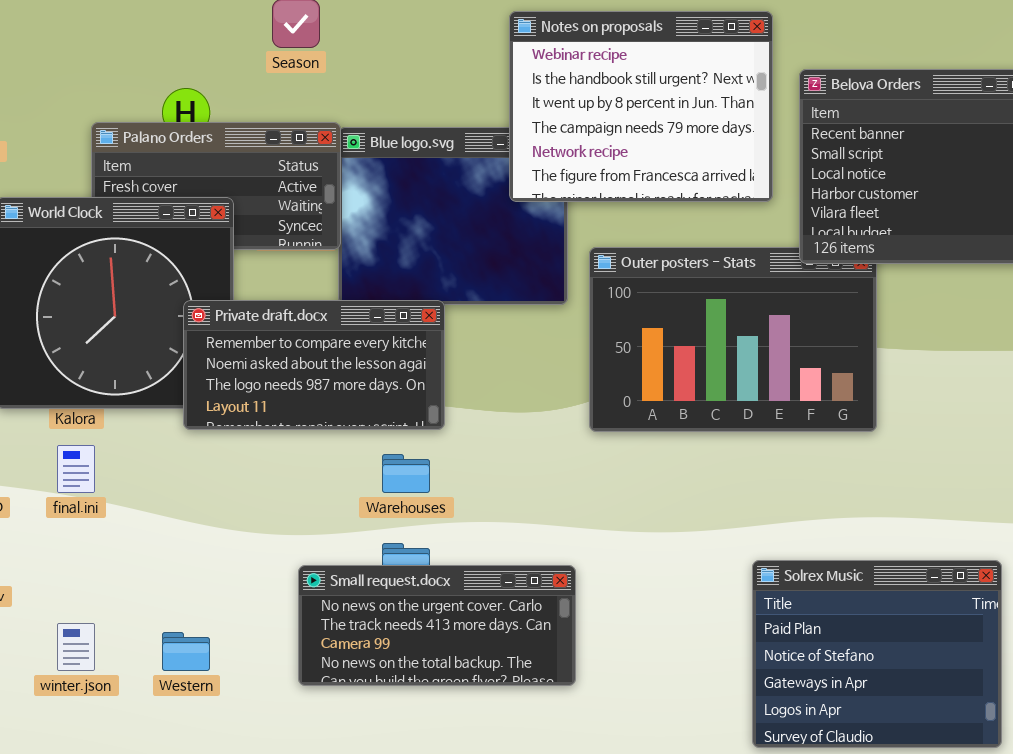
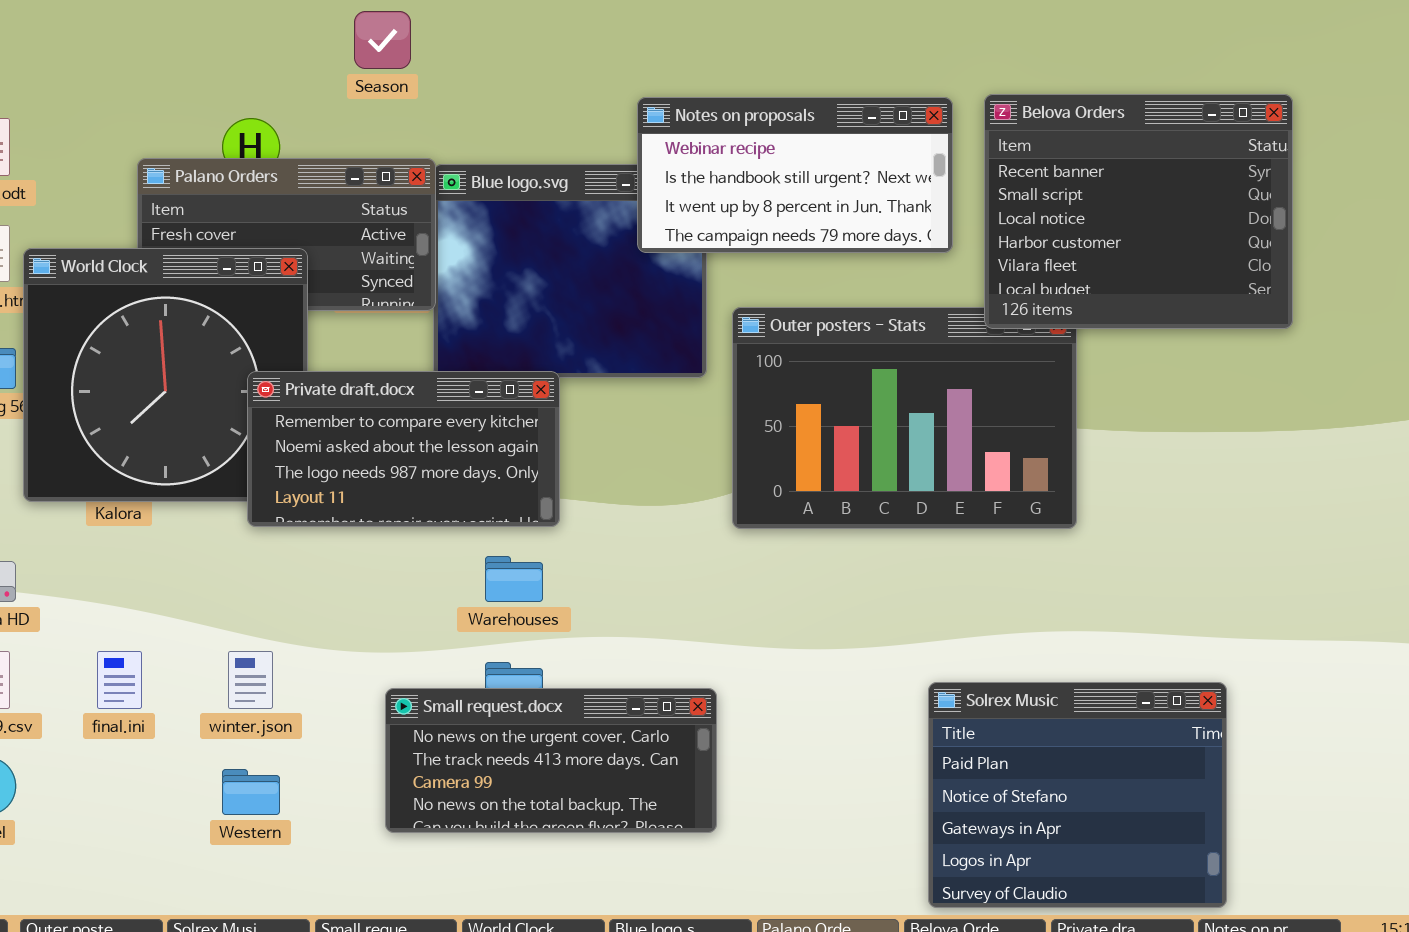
Notes on proposals: [509,11,773,202] -> [637,97,953,253], resized
final.ini: [57,445,95,493] -> [97,651,142,709], moved
winter.json: [57,623,95,671] -> [228,651,273,709], moved

